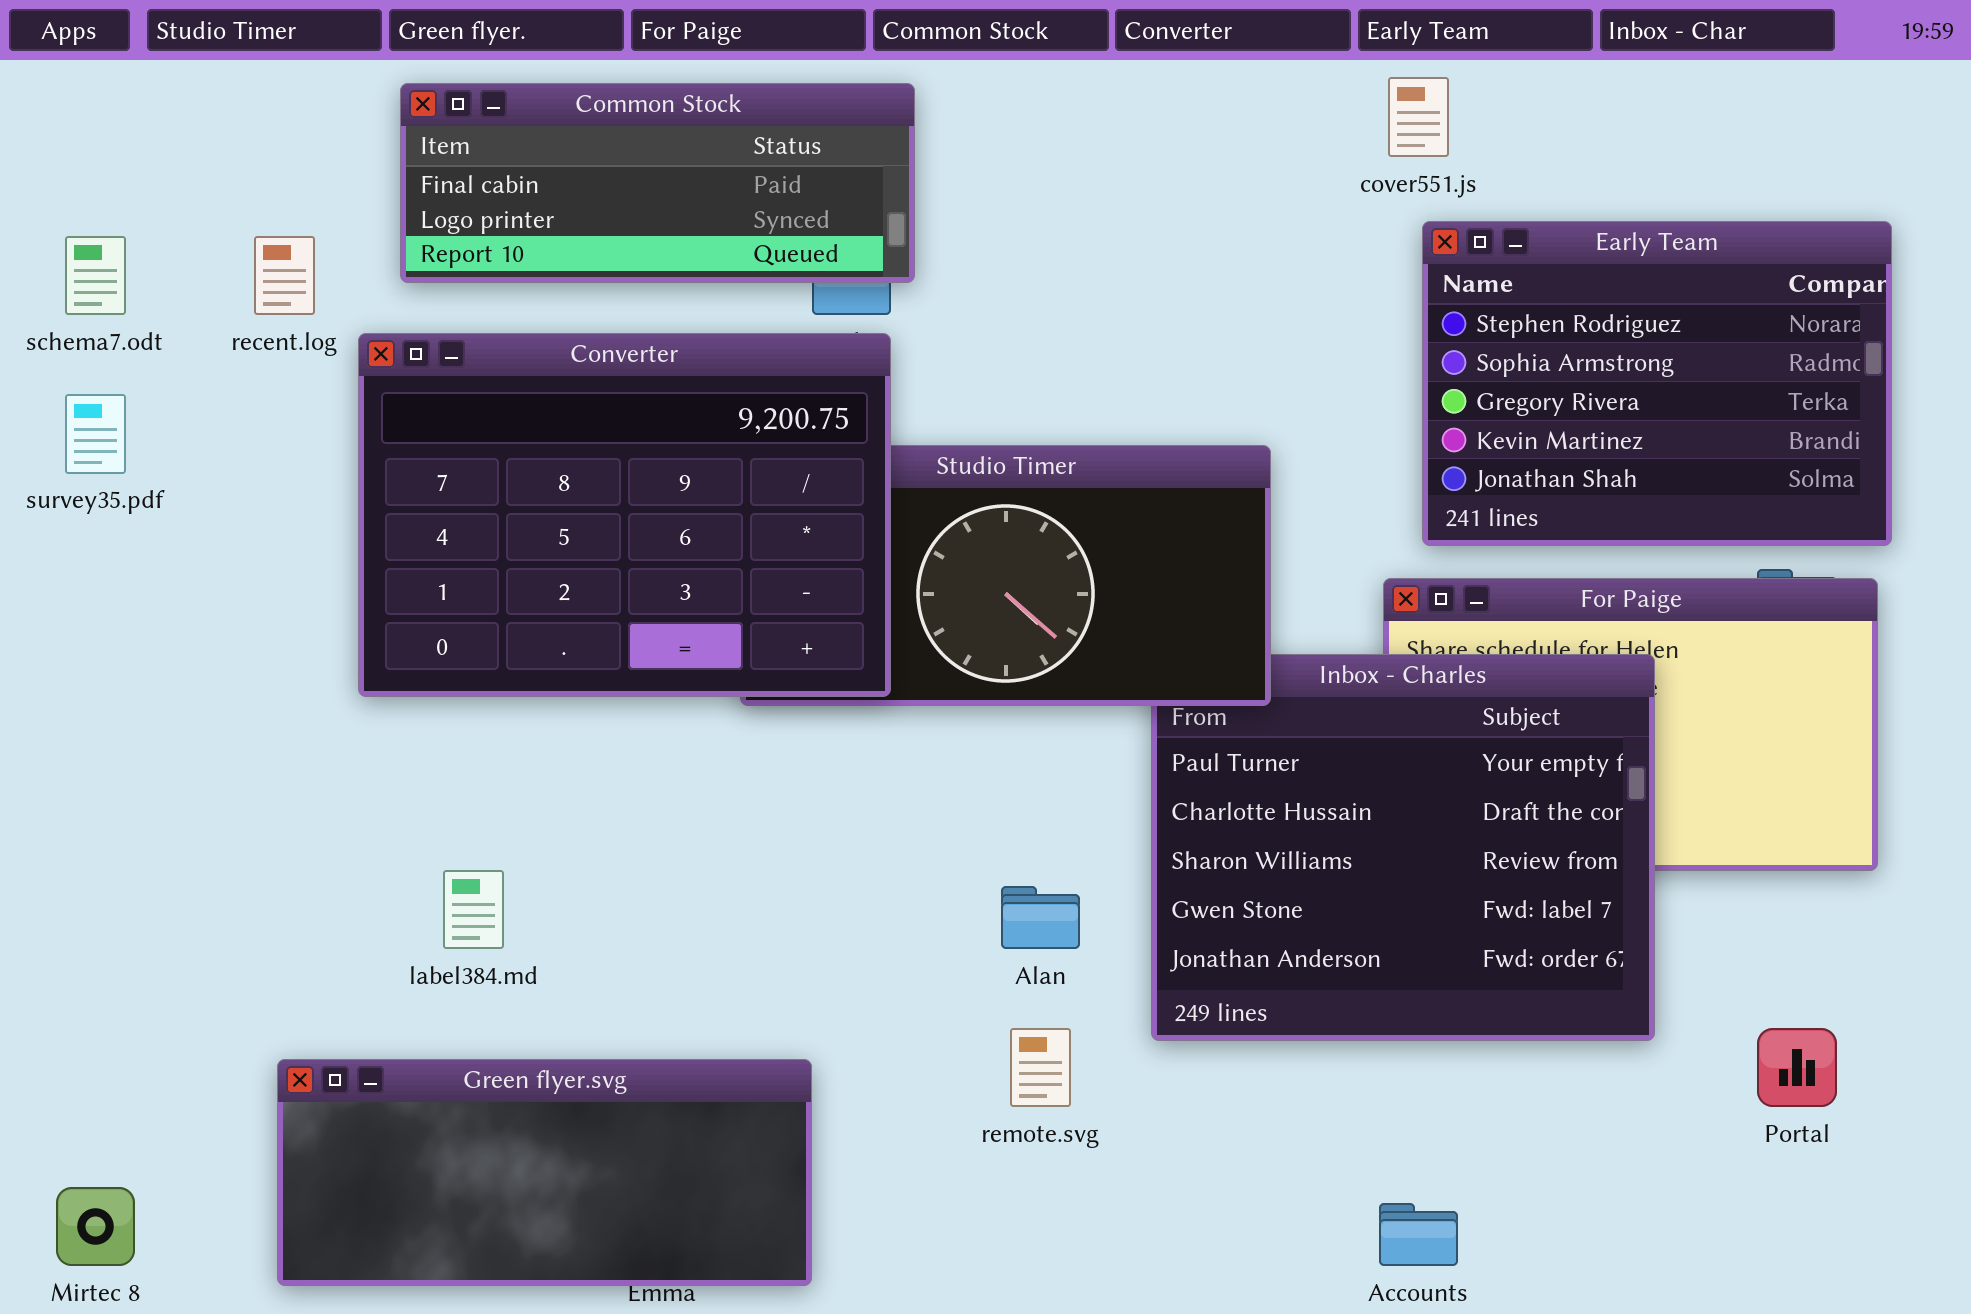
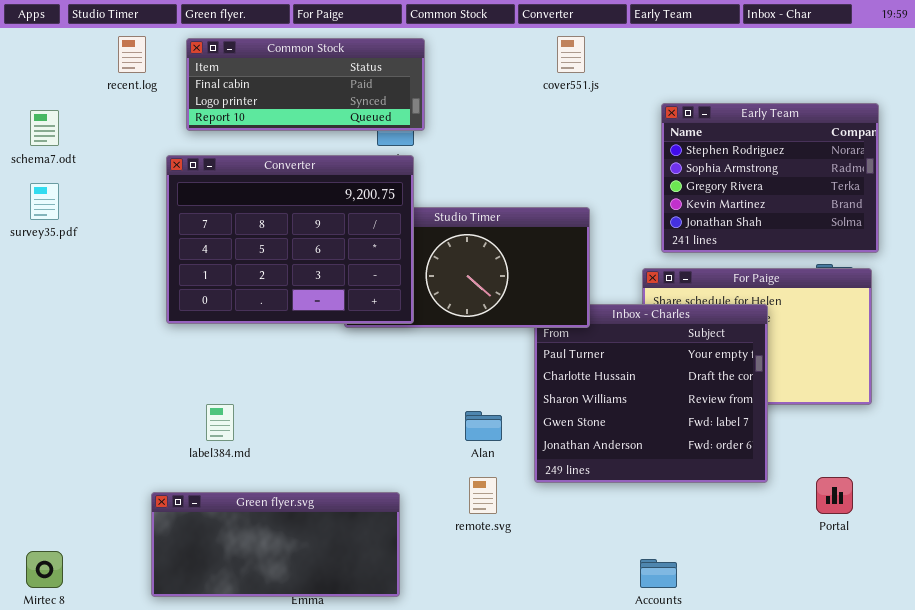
cover551.js: [1388,77,1449,157] -> [557,36,585,73], moved
recent.log: [254,236,315,315] -> [118,36,146,73], moved
Green flyer.svg: [277,1059,812,1286] -> [151,492,400,597], moved

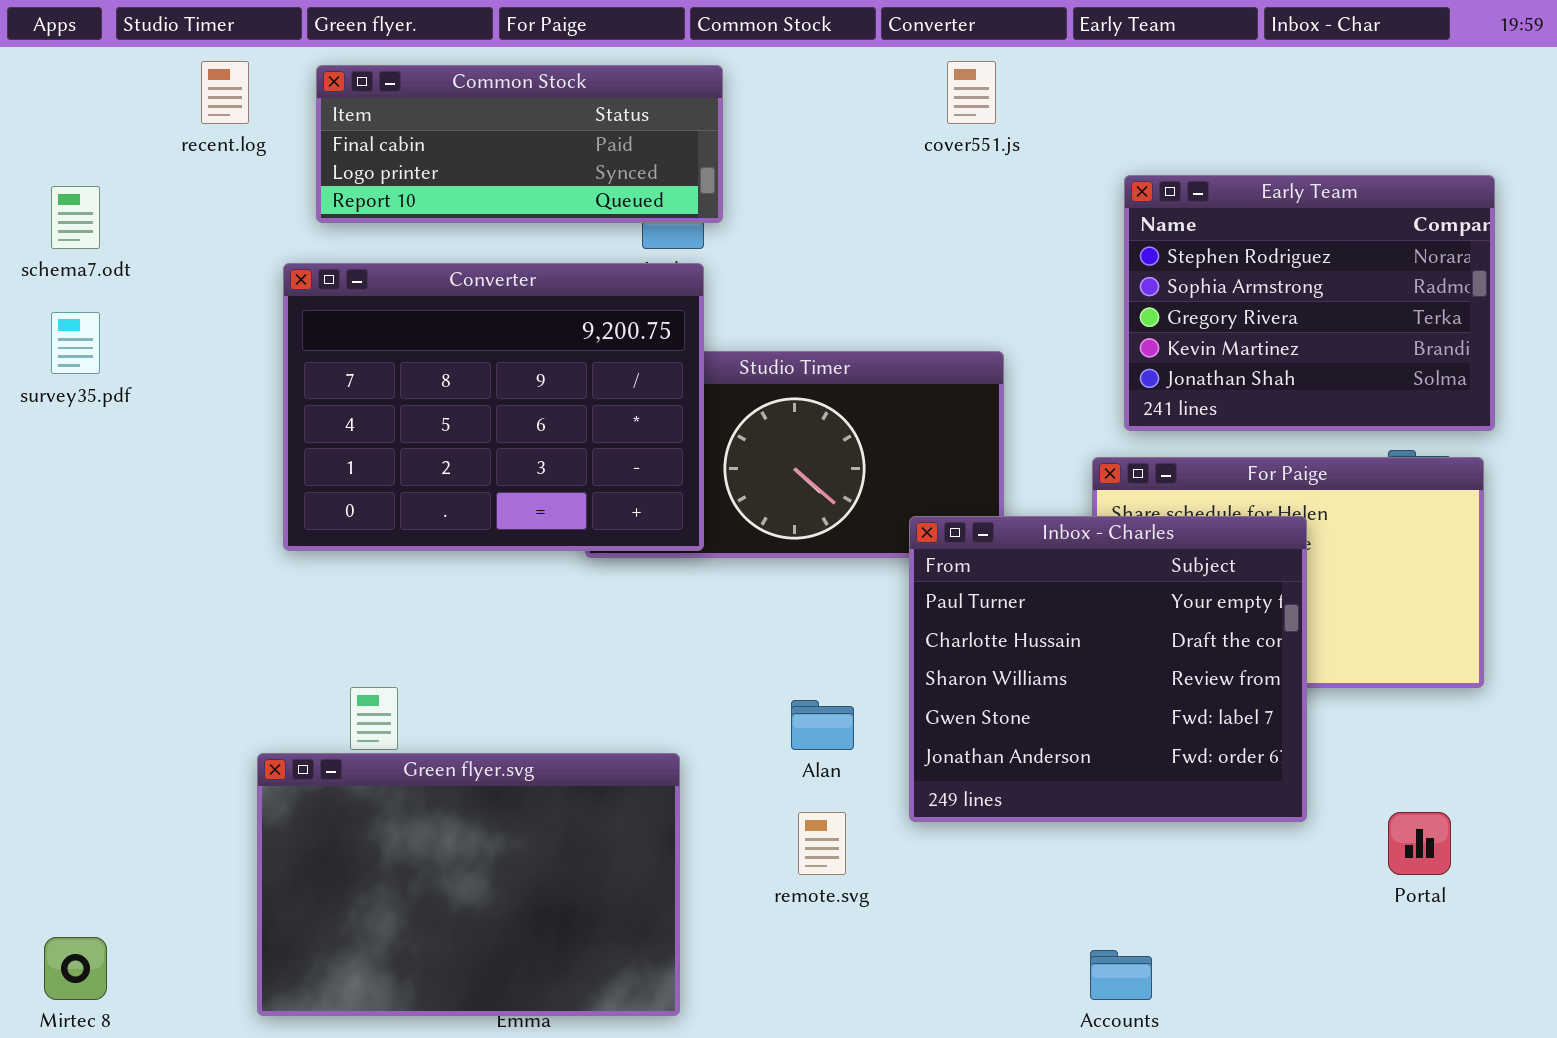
Inbox - Charles: [534,304,768,483] -> [909,516,1307,822], raised
Green flyer.svg: [151,492,400,597] -> [257,753,680,1016], resized

